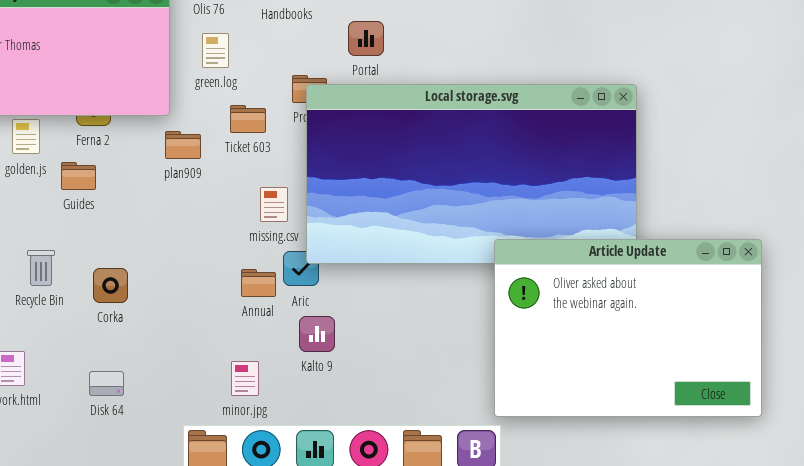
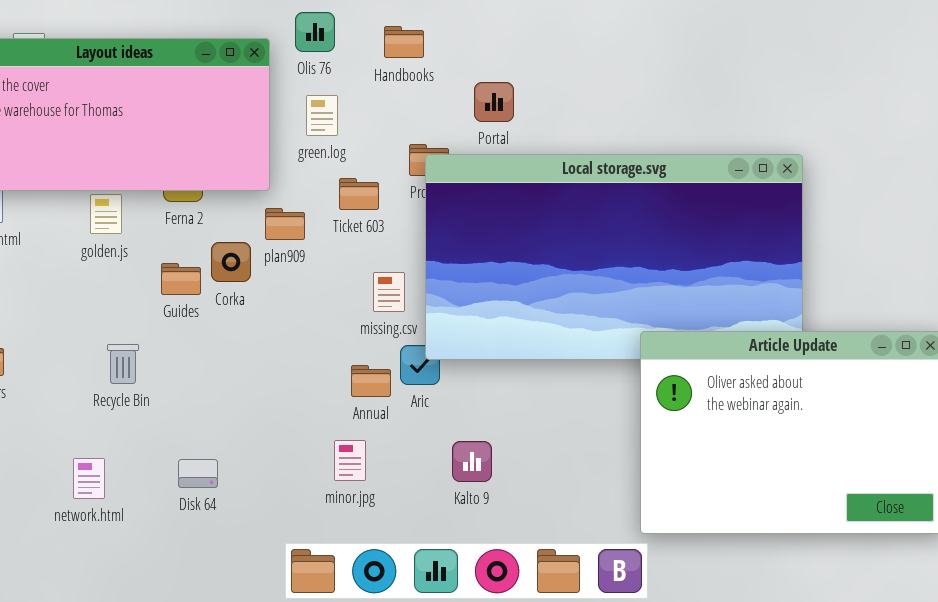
Guides: [61,162,96,190] -> [161,263,201,295], moved
Corka: [93,268,128,303] -> [211,242,251,282], moved
Kalto 9: [299,316,335,352] -> [452,441,492,482], moved
minor.jpg: [231,361,259,396] -> [334,440,366,481], moved
Disk 64: [89,371,124,396] -> [178,459,218,488], moved

